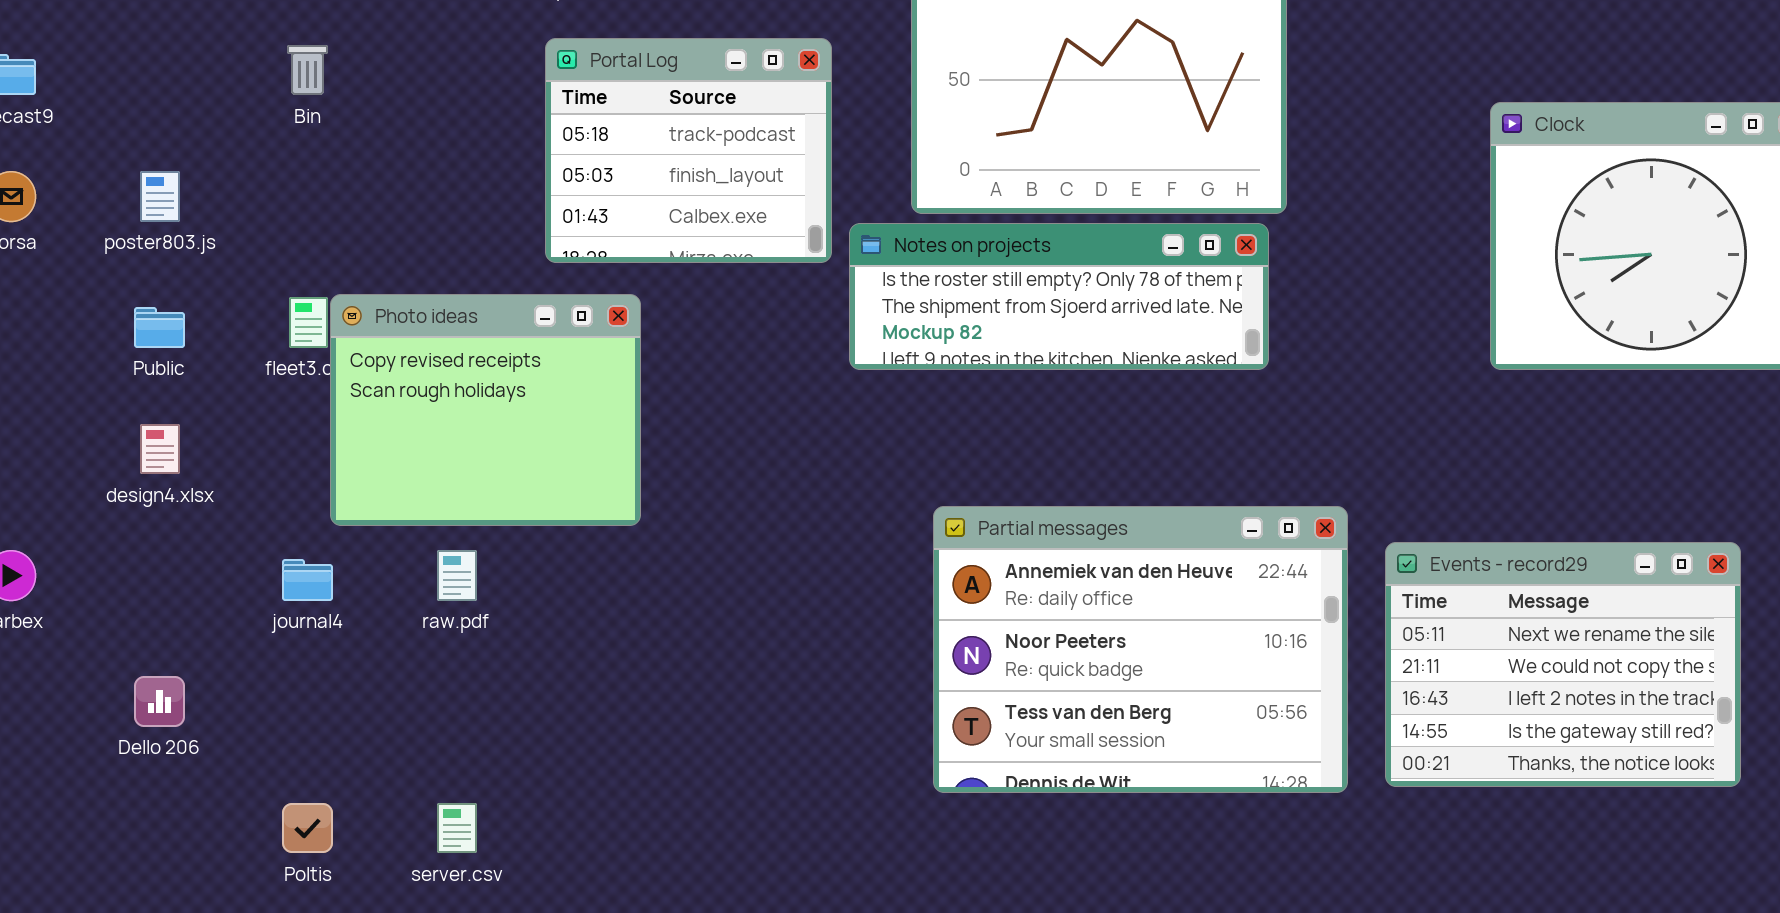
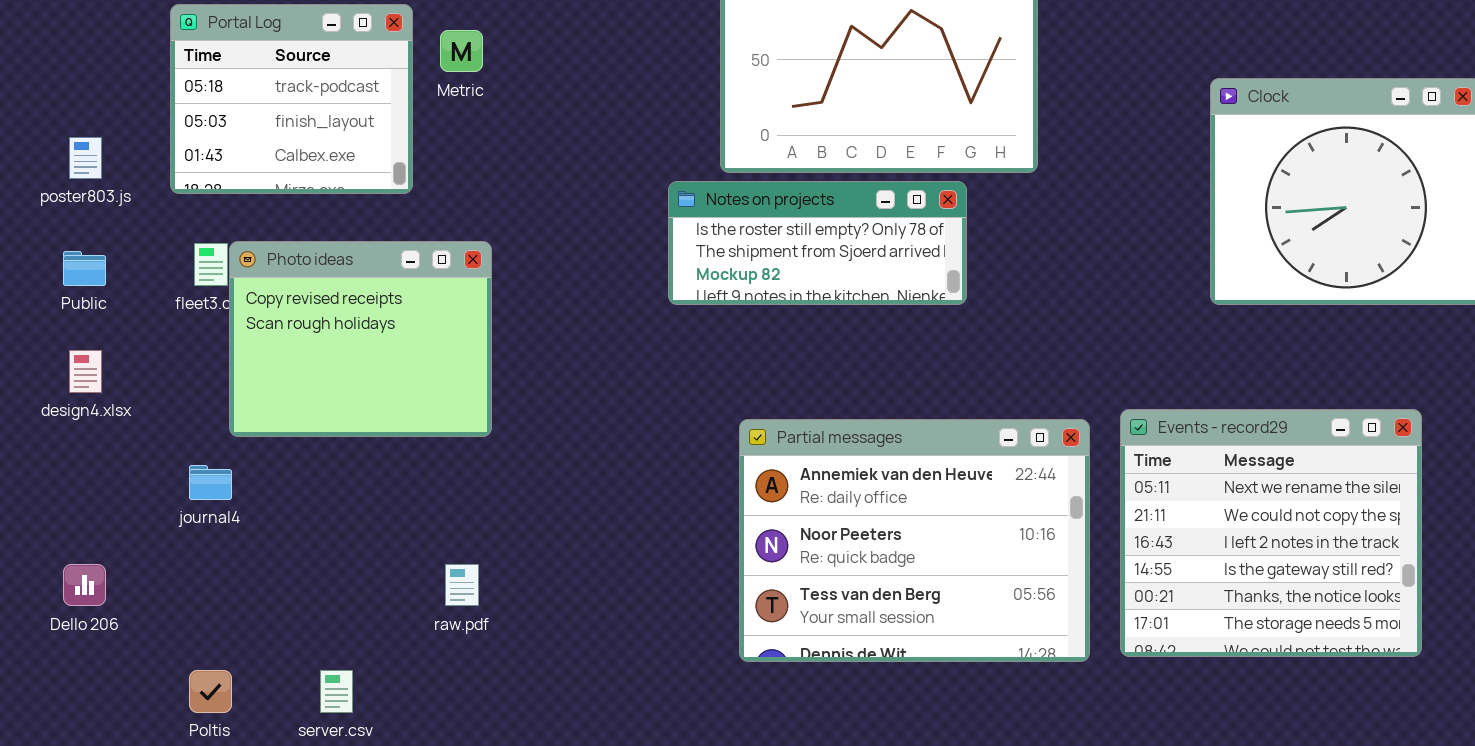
Portal Log: [545,38,832,263] -> [170,4,413,194], moved
Notes on projects: [849,223,1269,370] -> [668,181,967,305], resized
Events - record29: [1385,542,1741,787] -> [1120,409,1422,657], resized
raw.pdf: [437,550,477,601] -> [445,564,479,606], moved

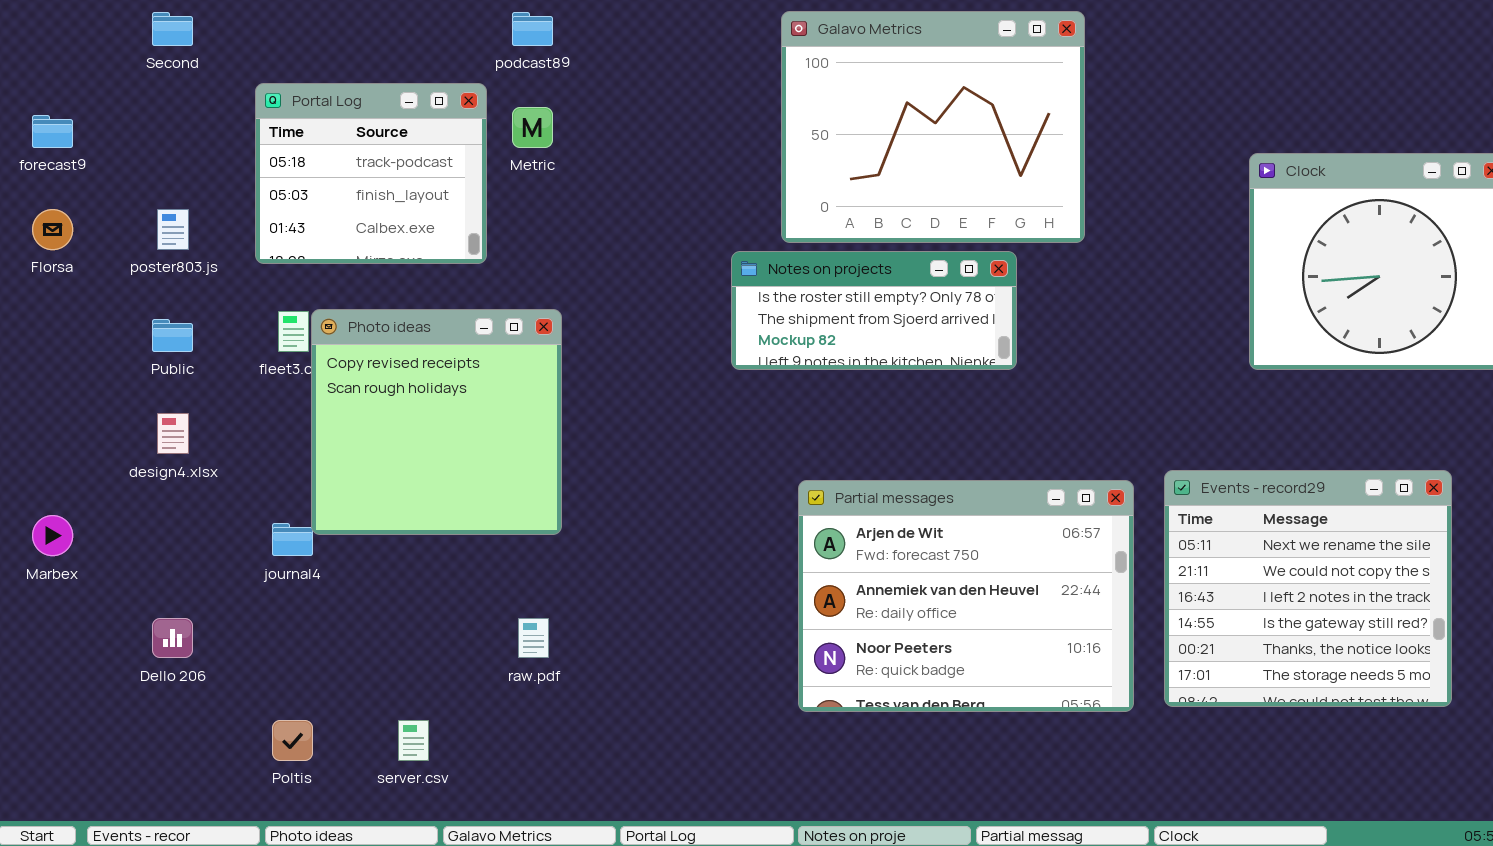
Photo ideas: [229,241,492,437] -> [311,309,562,535], resized
Partial messages: [739,419,1090,662] -> [798,480,1134,712], scrolled up 1 row

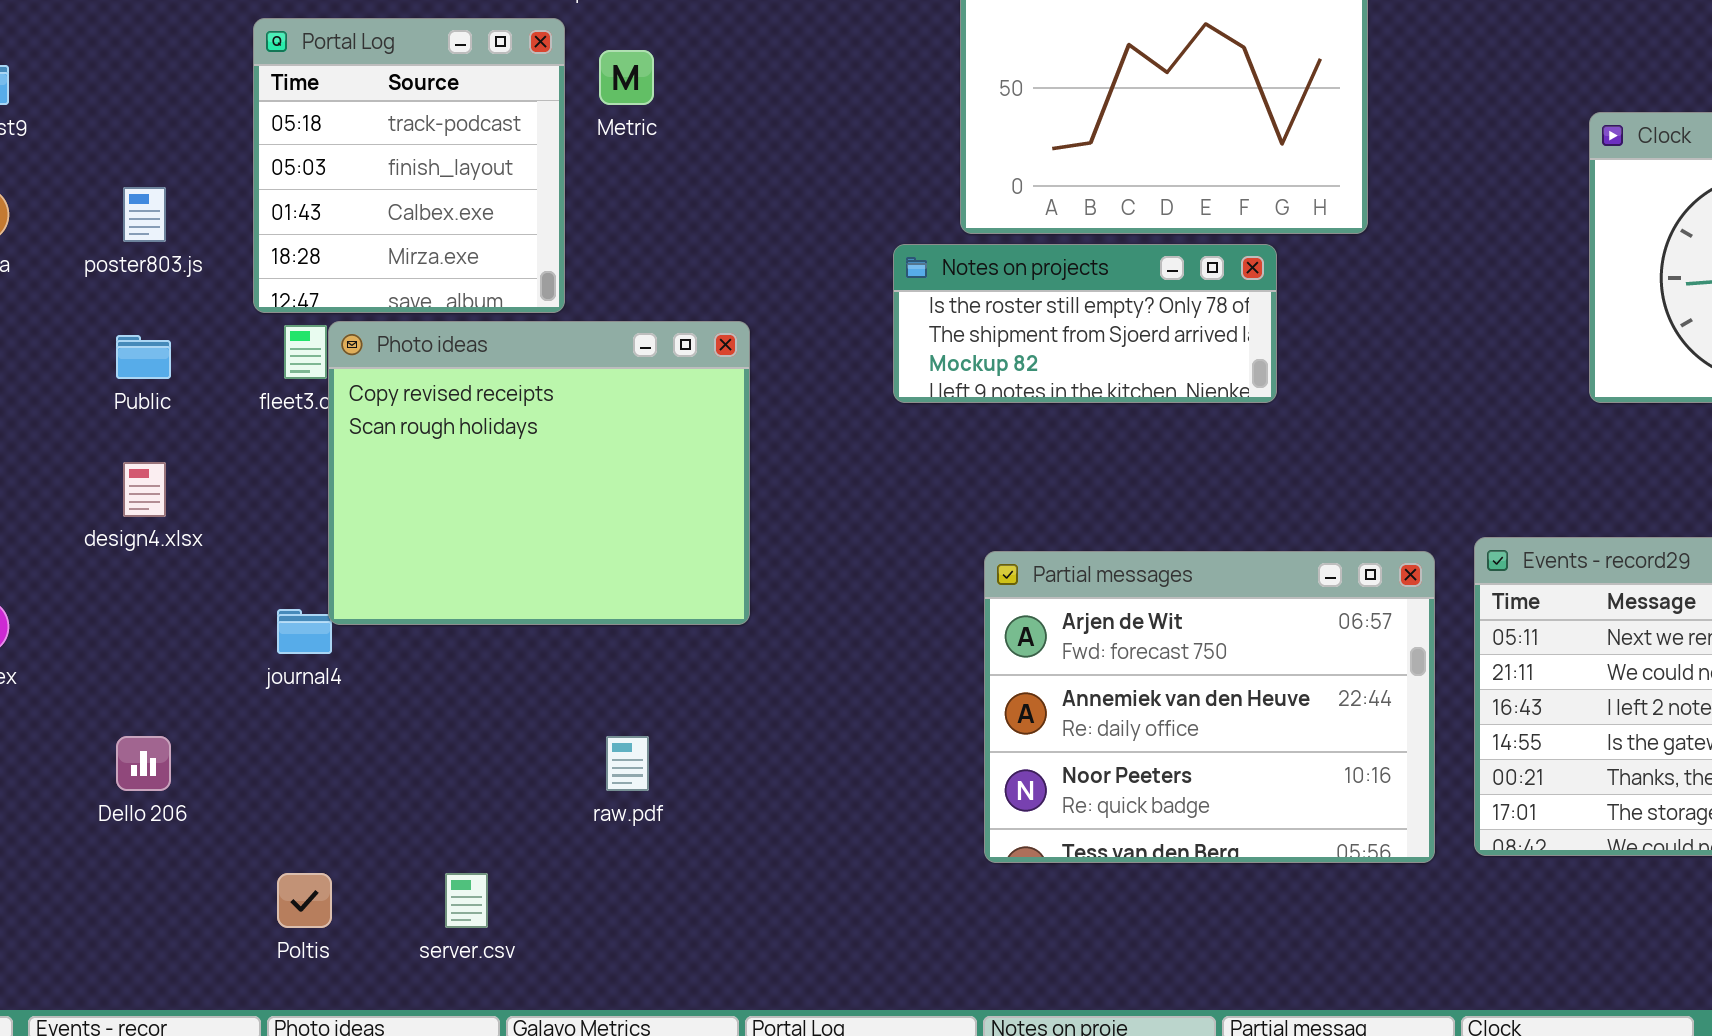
Portal Log: [255,83,487,264] -> [253,18,565,313], resized
Photo ideas: [311,309,562,535] -> [328,321,750,625], resized

